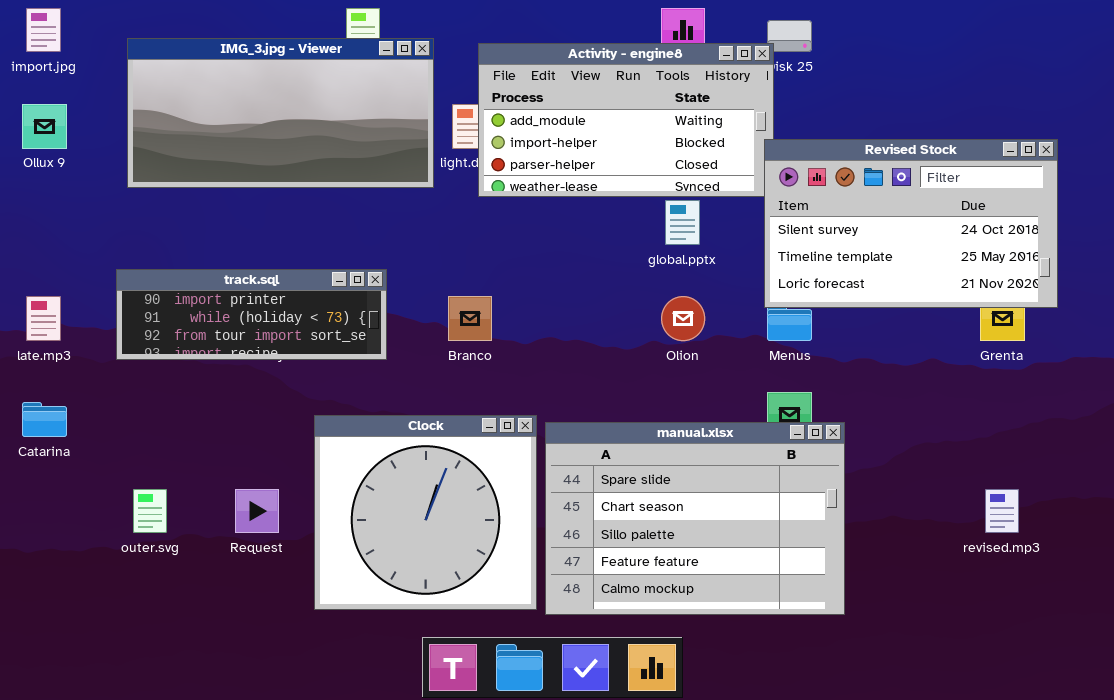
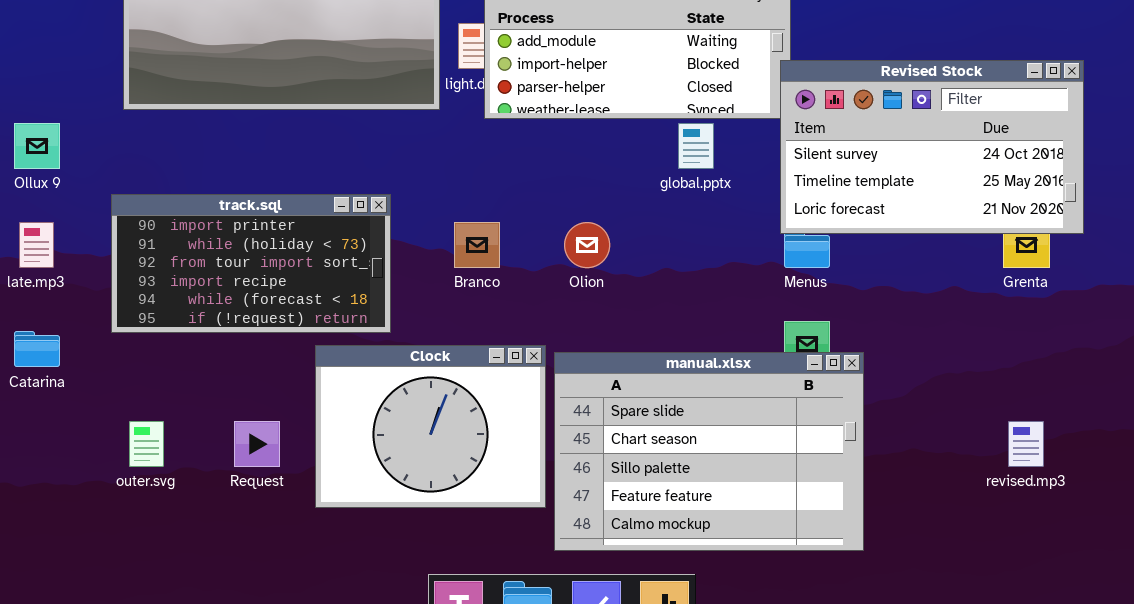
Ollux 9: [22,104,67,149] -> [14,123,60,169], moved
track.sql: [116,269,387,360] -> [111,194,391,333], resized
Olion: [661,296,705,341] -> [564,222,610,268], moved
Clock: [314,415,537,610] -> [315,345,546,508], resized

